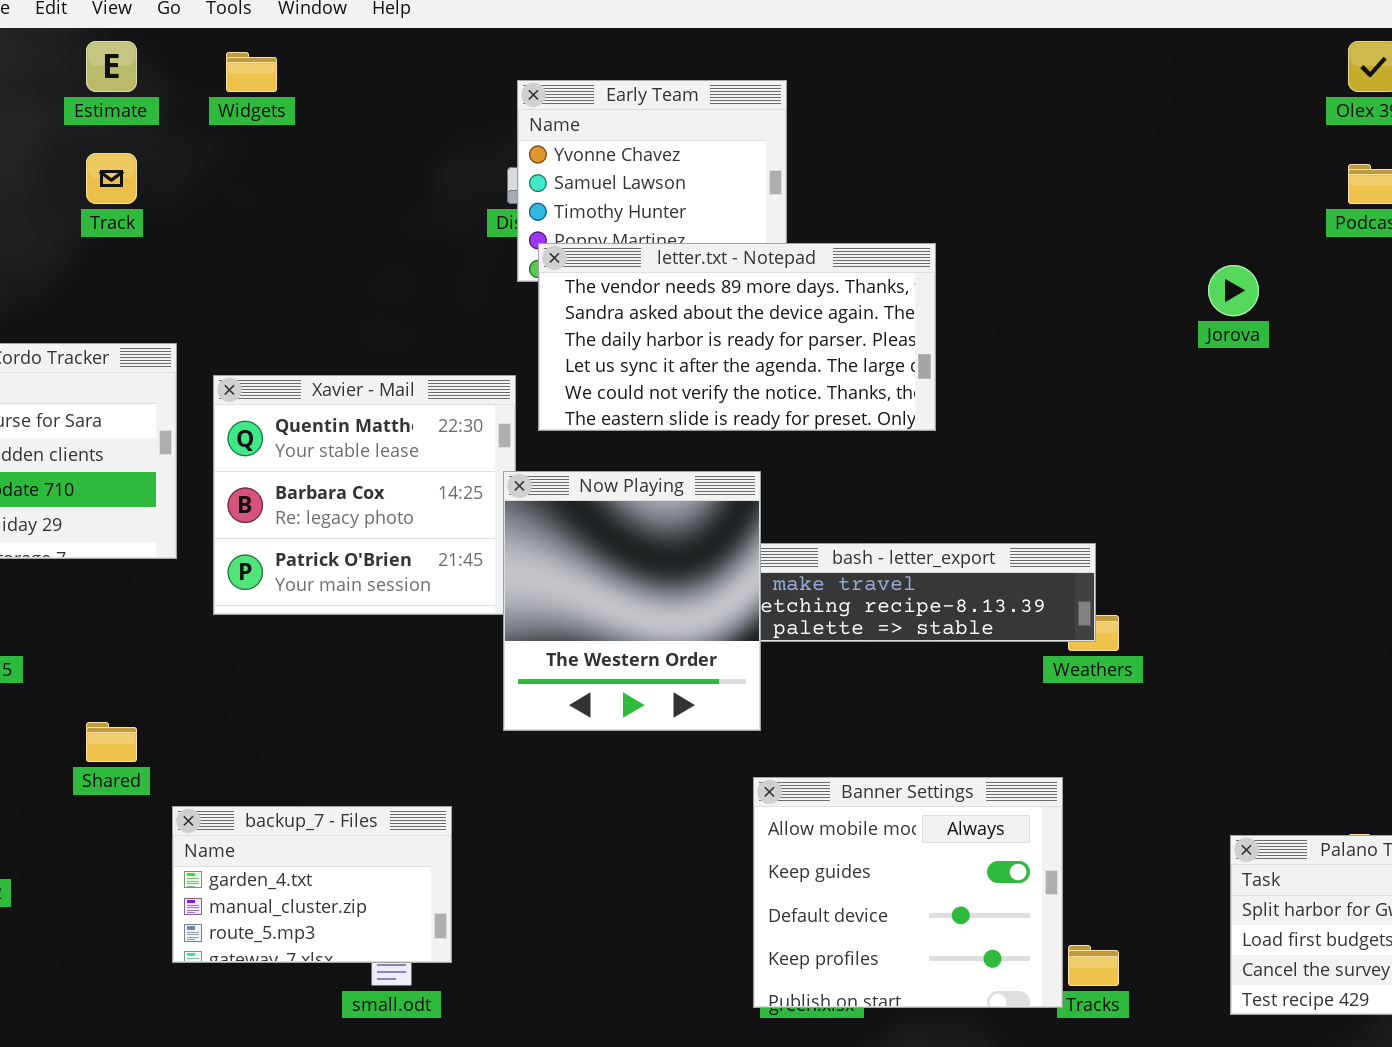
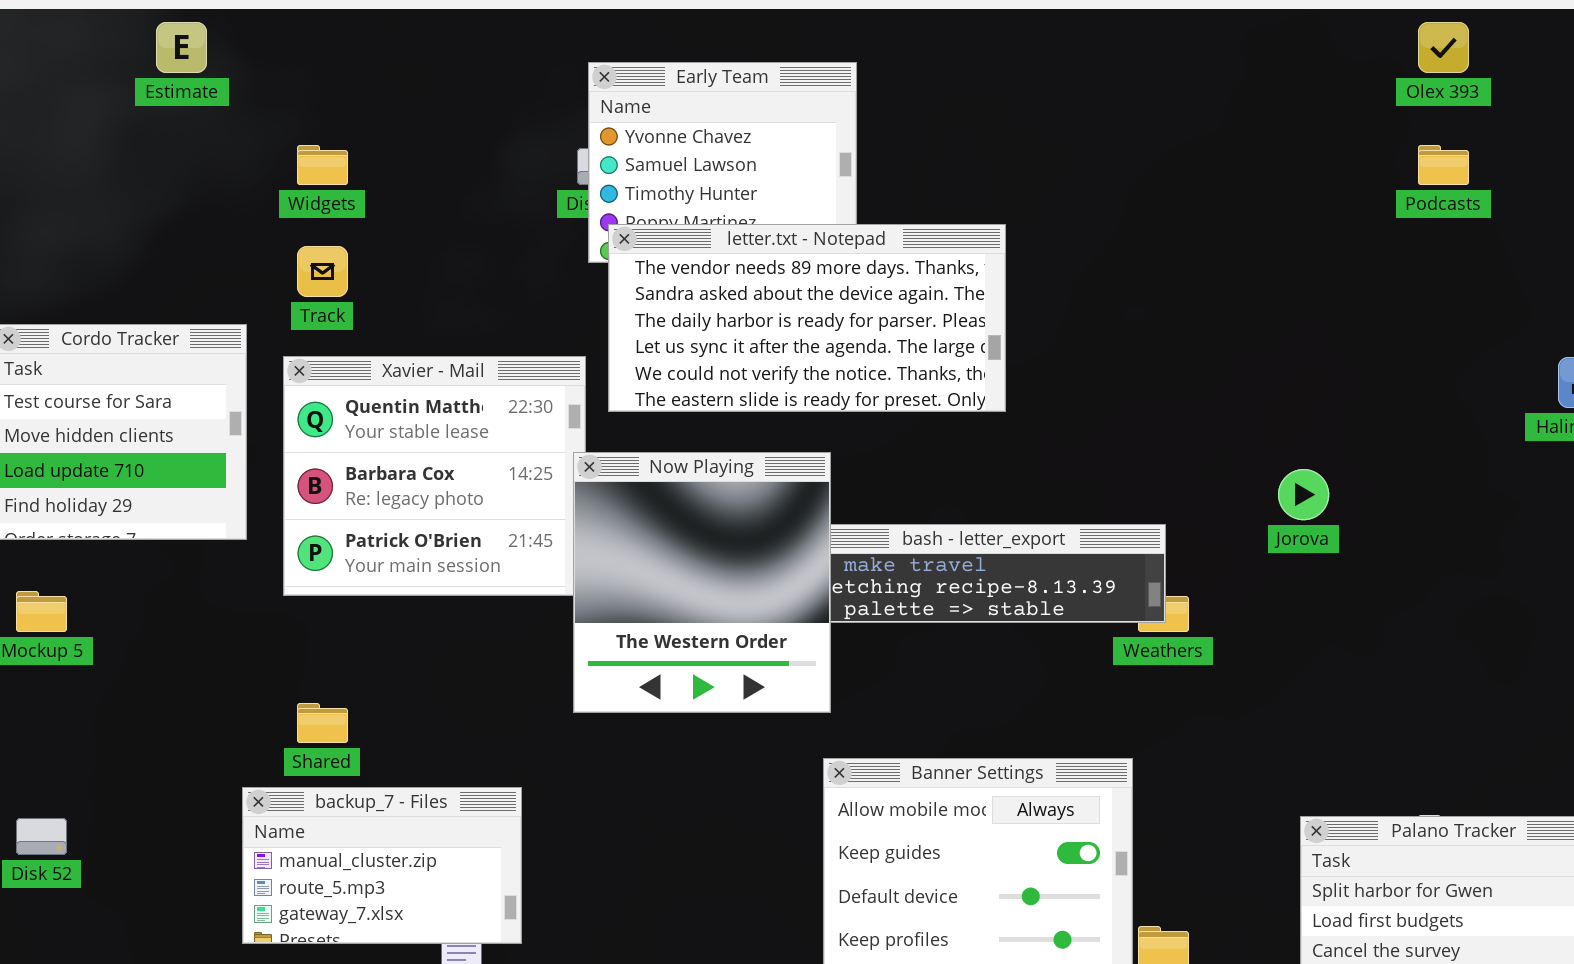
Widgets: [226,52,277,92] -> [297,145,348,185], moved
Track: [86,153,137,204] -> [297,246,348,297], moved
Jorova: [1208,265,1259,316] -> [1278,469,1329,520], moved
Shared: [86,722,137,762] -> [297,703,348,743], moved
backup_7 - Files: [172,806,452,963] -> [242,787,522,944], scrolled down 1 row

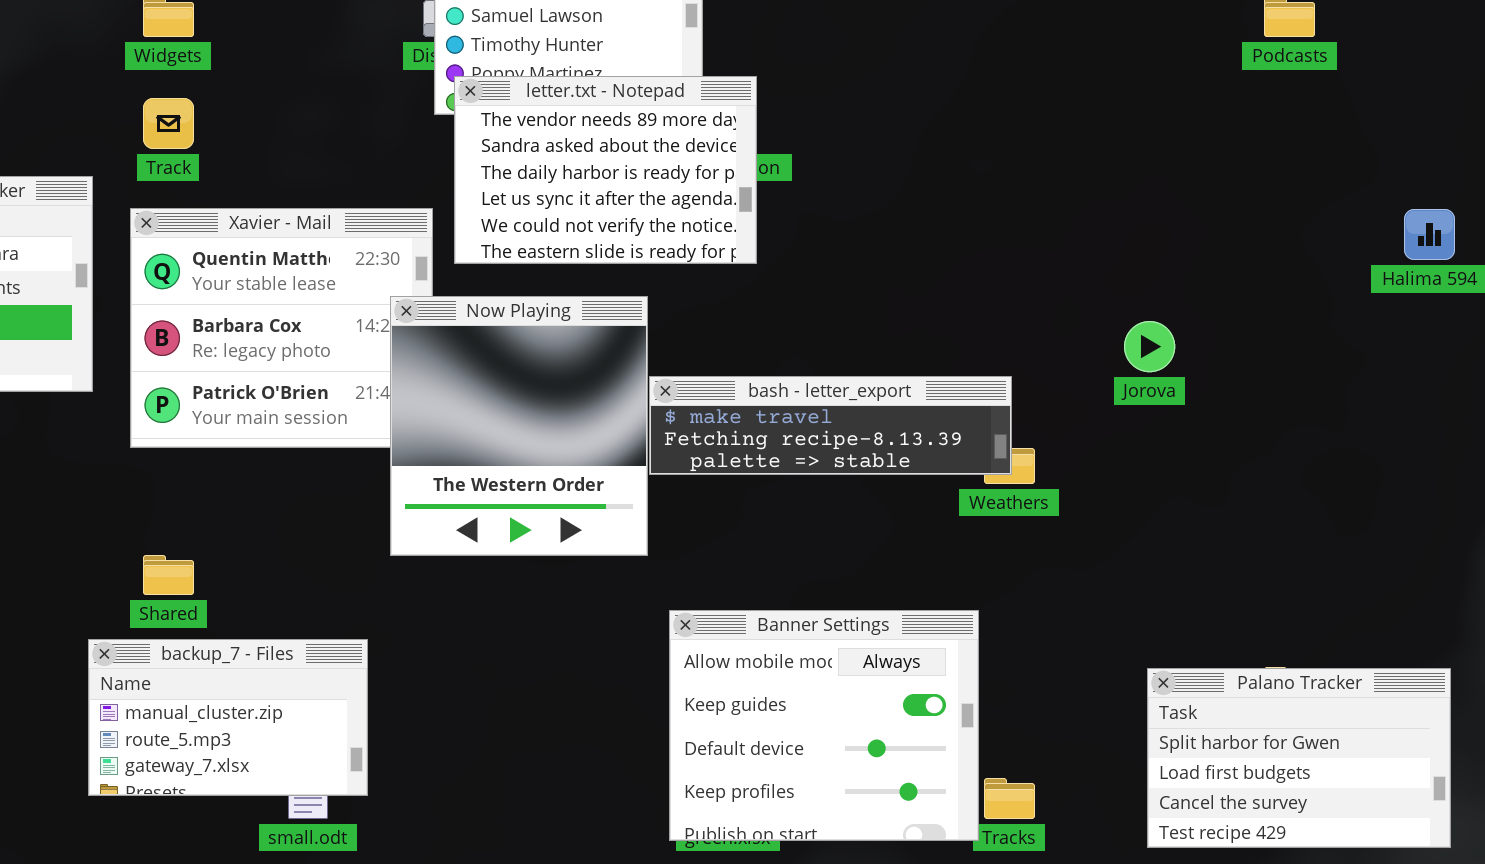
letter.txt - Notepad: [608,224,1006,412] -> [454,76,757,264], resized
Now Playing: [573,452,831,713] -> [390,296,648,556], moved

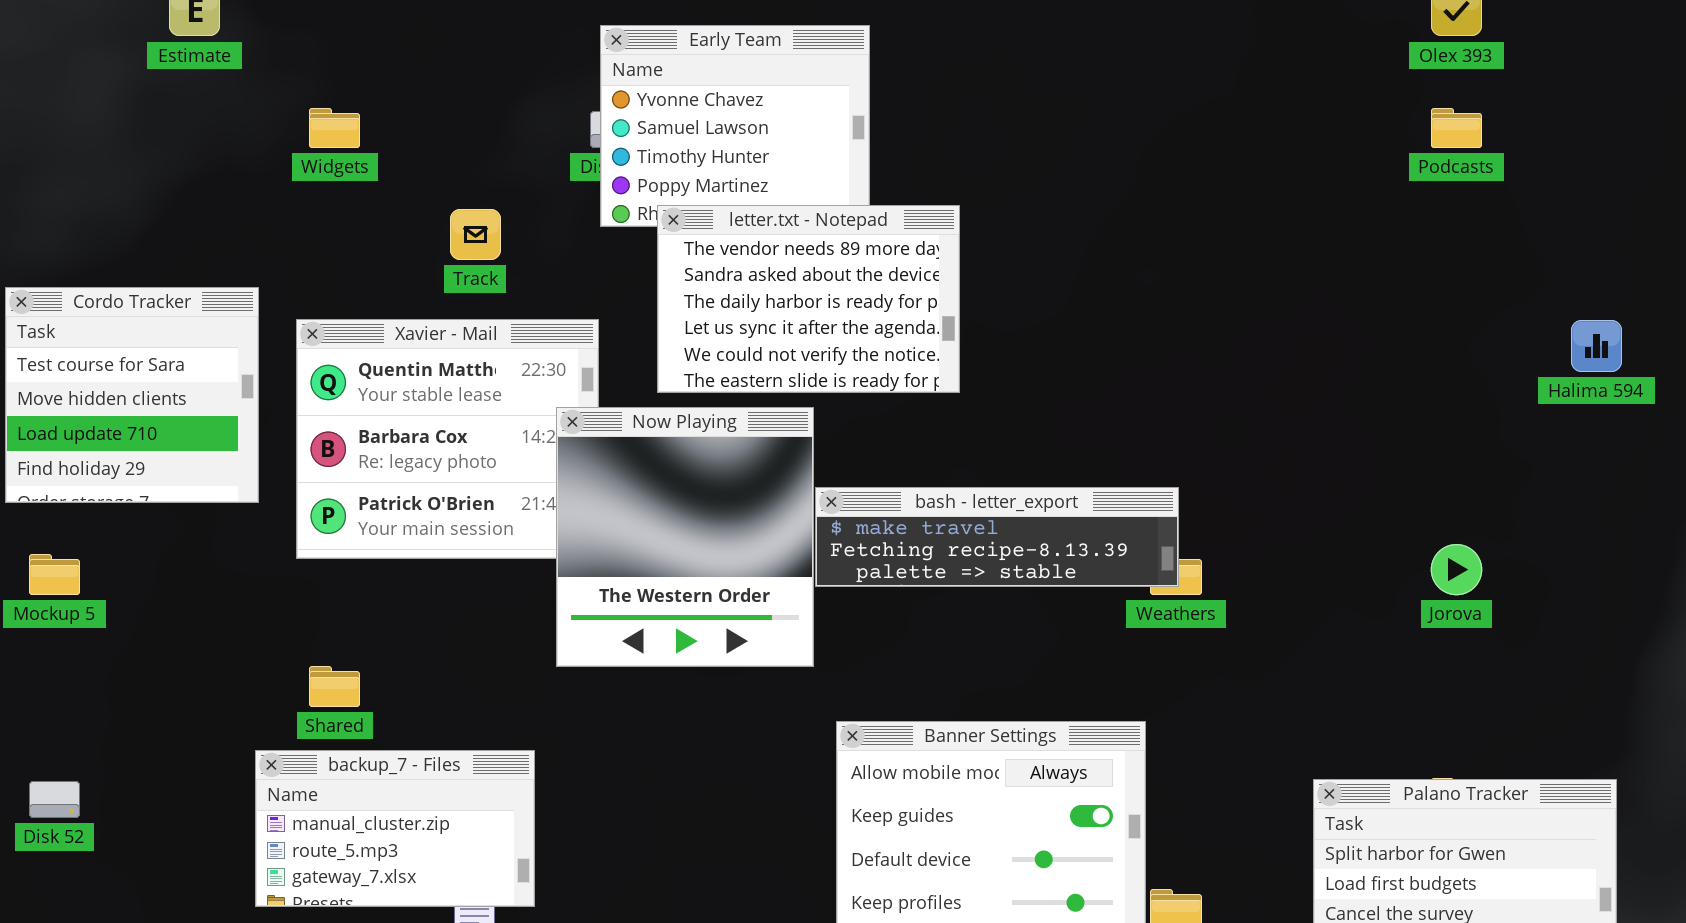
letter.txt - Notepad: [454,76,757,264] -> [657,205,960,393], moved
Track: [143,98,194,149] -> [450,209,501,260], moved
Jorova: [1124,321,1175,372] -> [1431,544,1482,595], moved

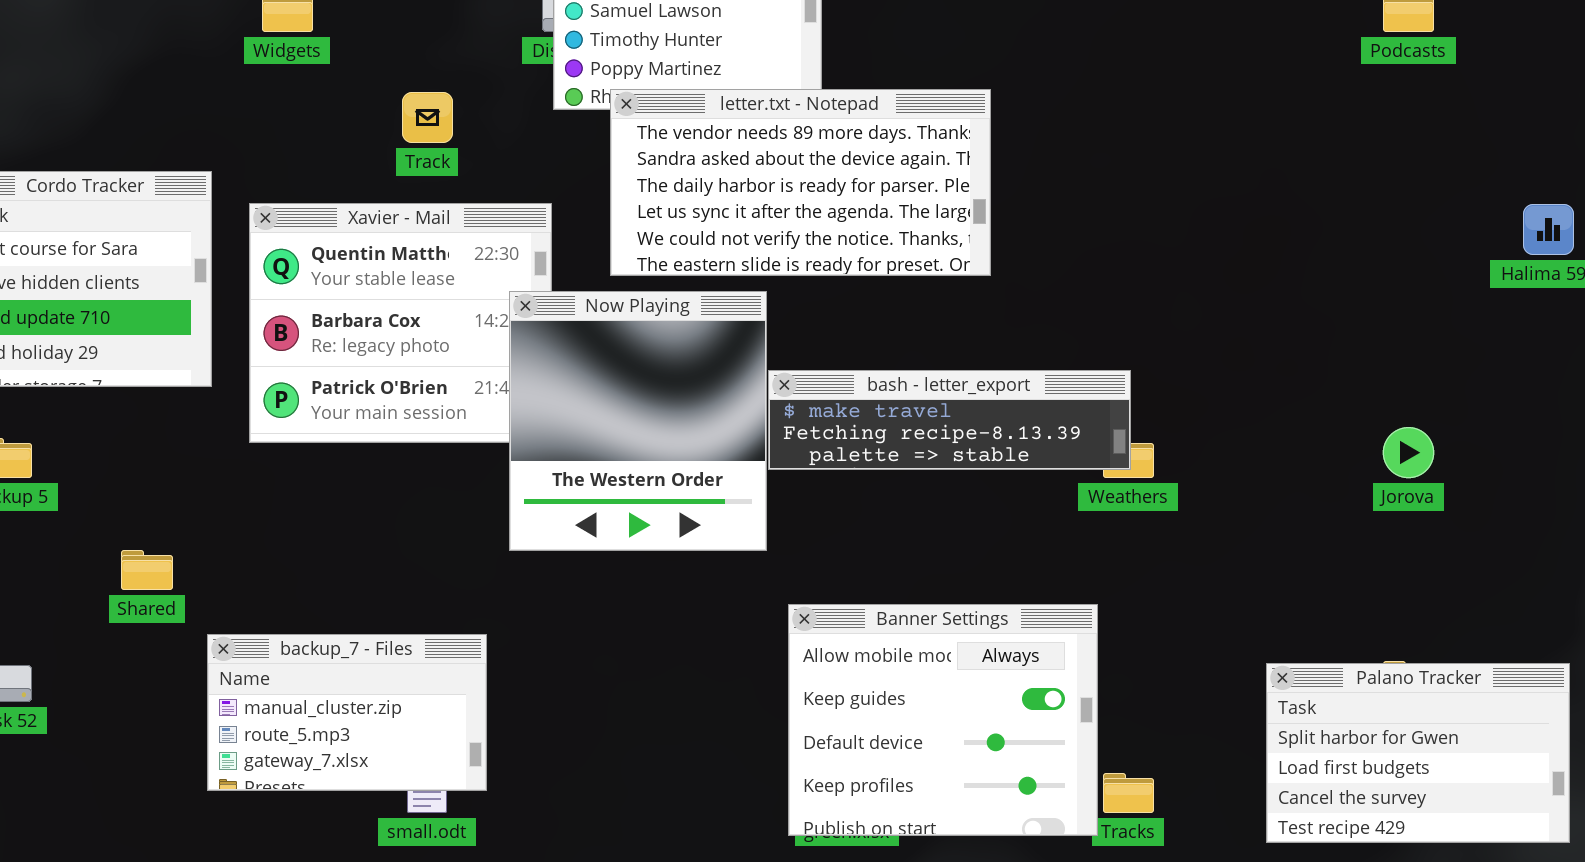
letter.txt - Notepad: [657,205,960,393] -> [610,89,991,276], resized
Shared: [309,666,360,707] -> [121,550,173,590], moved

